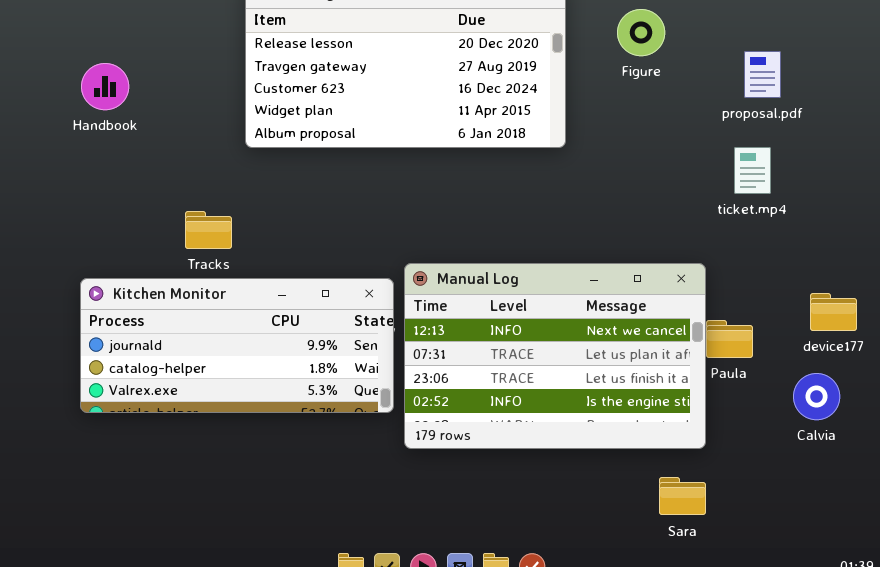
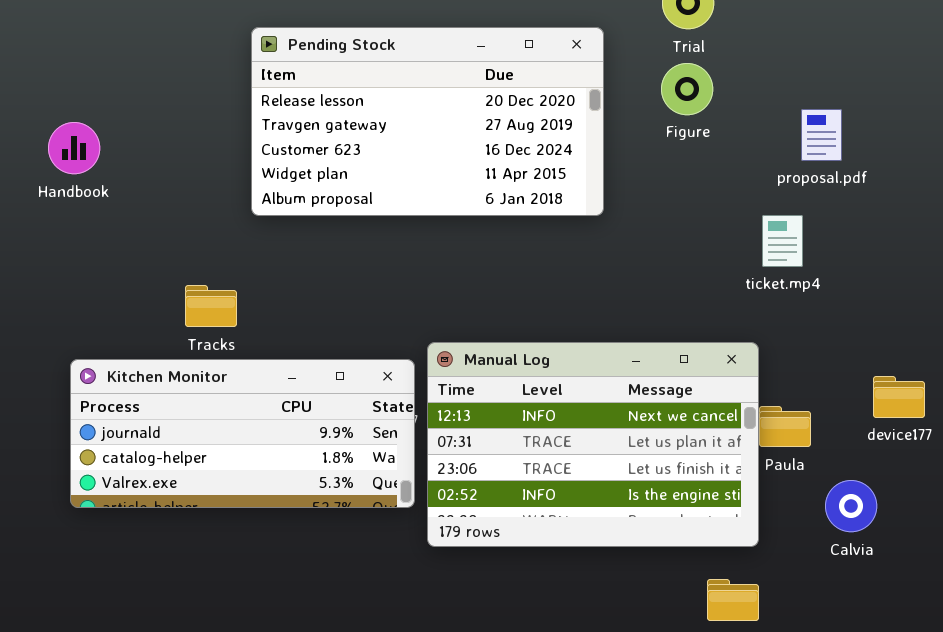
Handbook: [81,63,129,110] -> [48,122,100,174], moved
ticket.mp4: [734,147,771,194] -> [762,215,803,267], moved
Calvia: [793,373,840,420] -> [825,480,877,532], moved

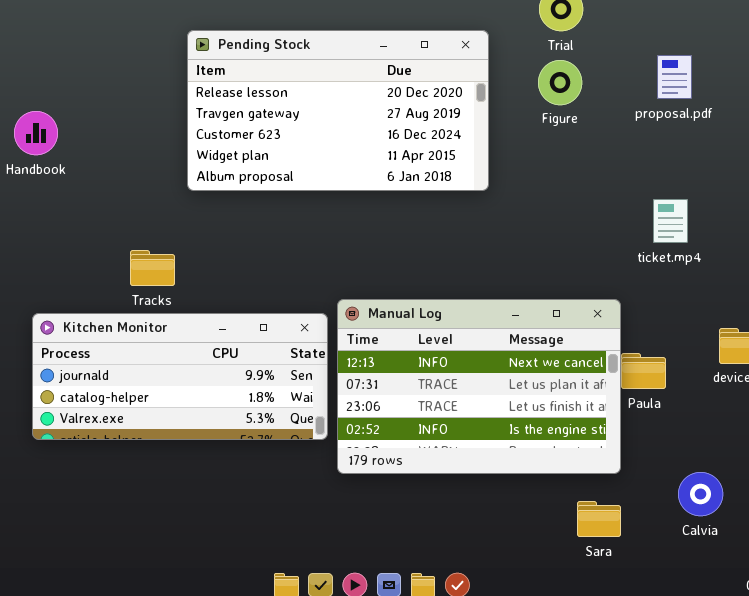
proposal.pdf: [801,109,842,161] -> [657,55,692,99], moved
ticket.mp4: [762,215,803,267] -> [653,199,688,243], moved
Calvia: [825,480,877,532] -> [678,472,723,516], moved

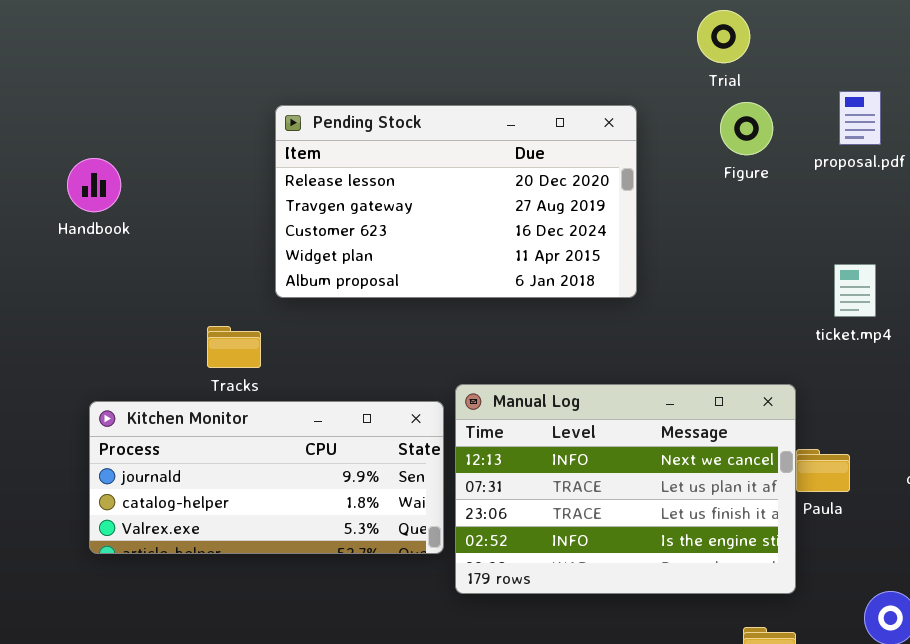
Pending Stock: [187,30,489,191] -> [275,105,637,298], moved
Figure: [538,60,582,105] -> [720,102,773,155], moved

